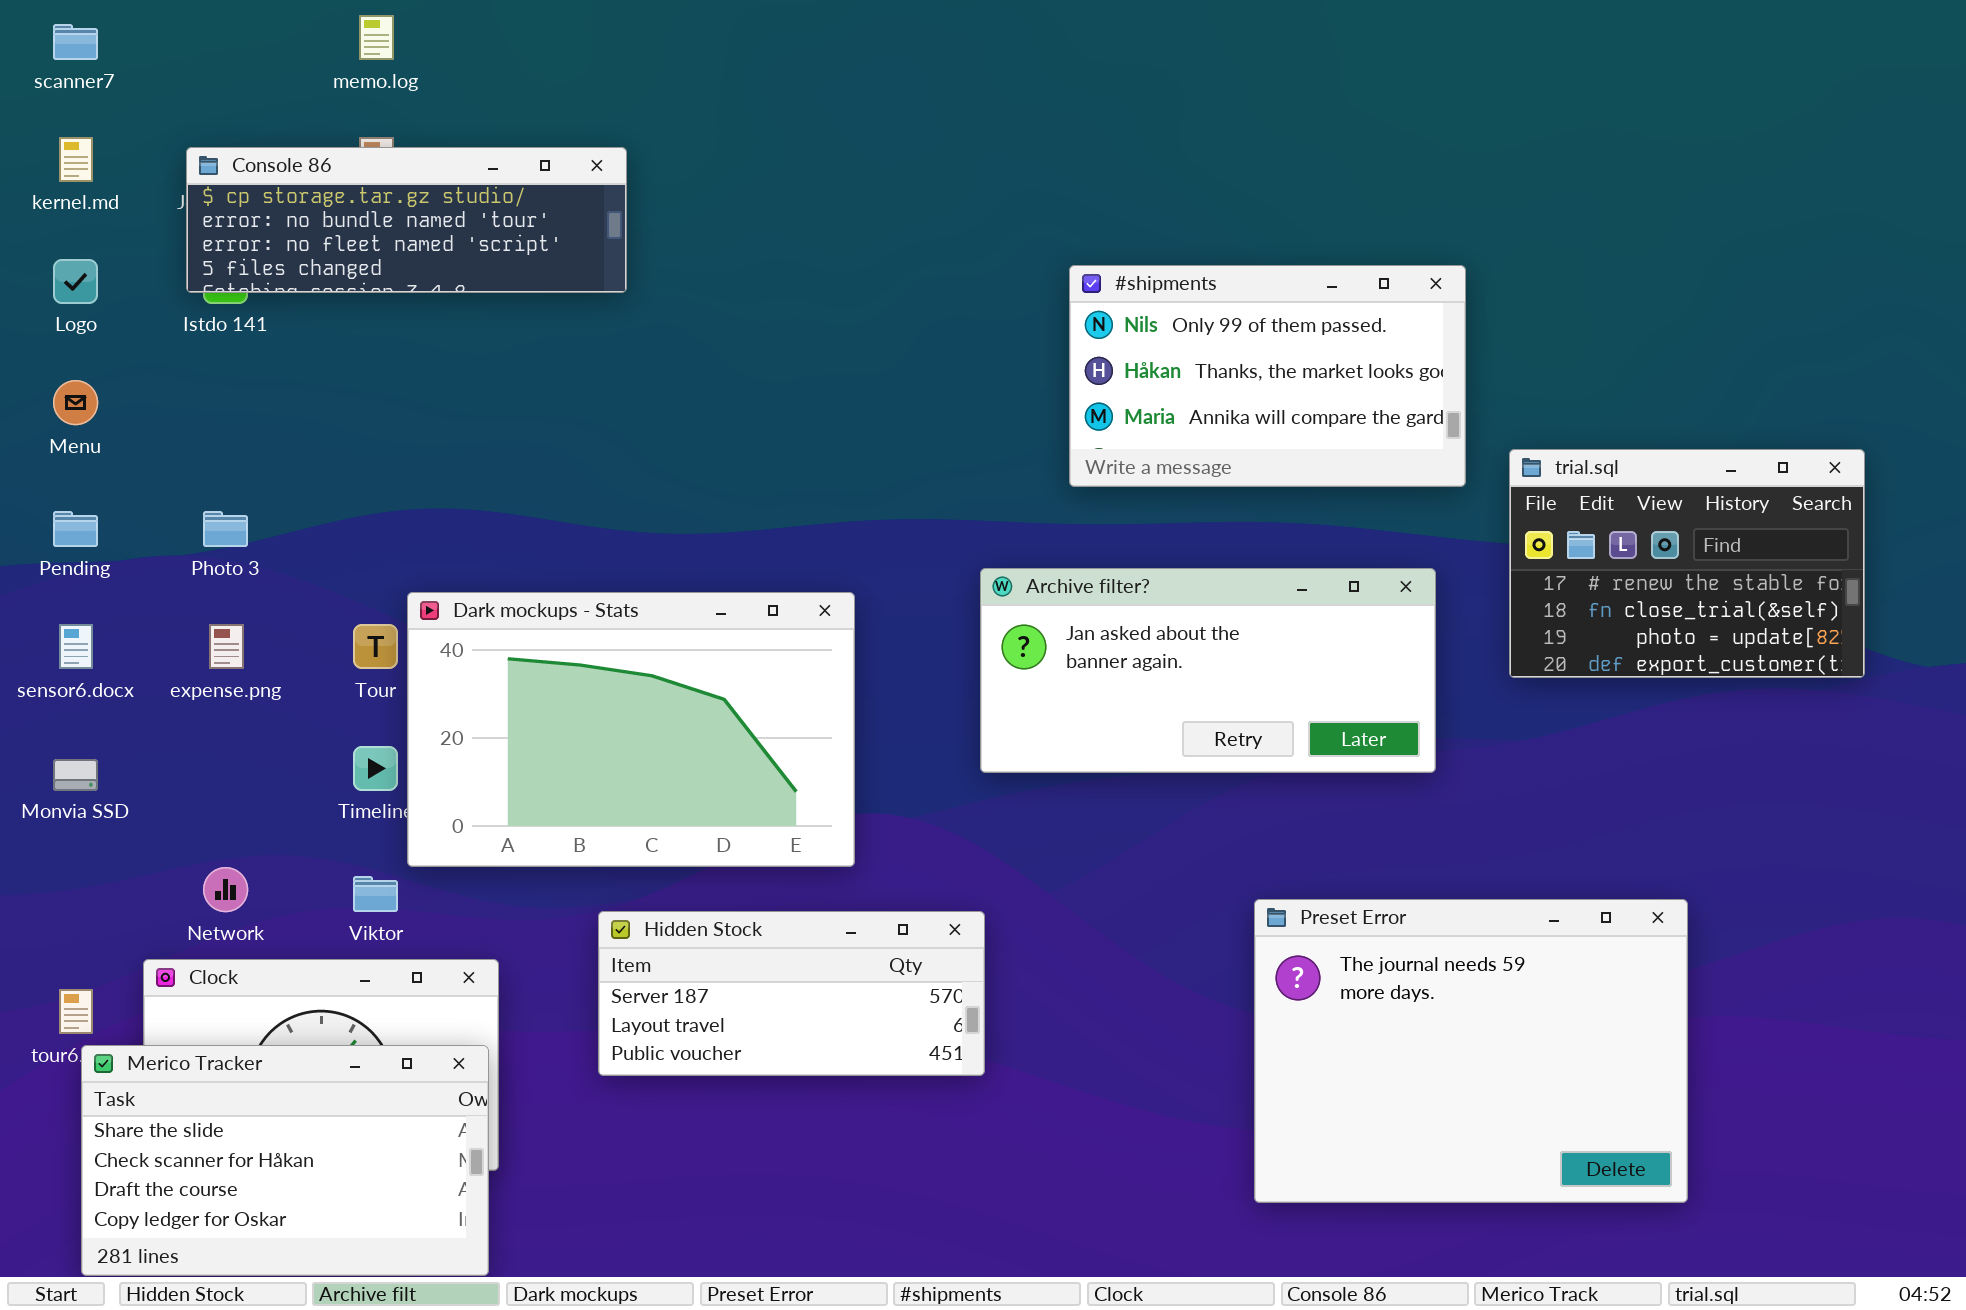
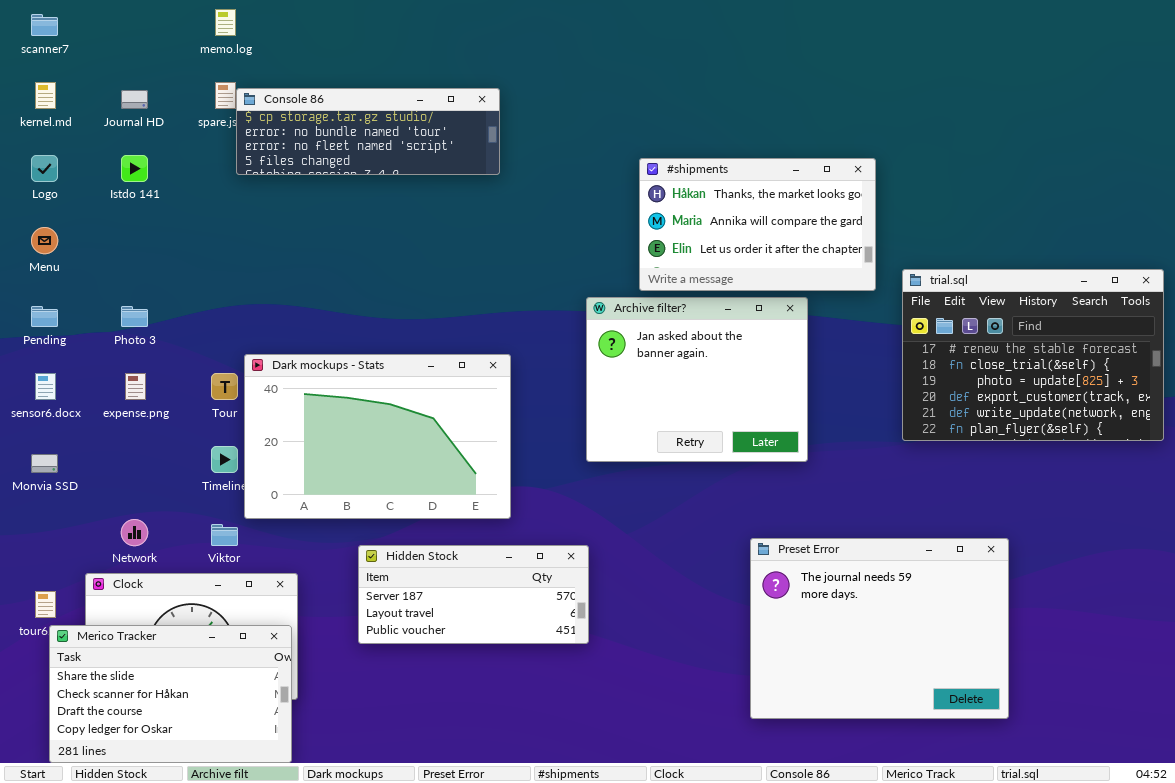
Console 86: [186,147,627,293] -> [236,88,500,175], moved
#shipments: [1069,265,1466,487] -> [639,158,876,291], scrolled down 1 row
trial.sql: [1509,449,1865,678] -> [902,269,1164,441], resized
Archive filter?: [980,568,1436,773] -> [586,297,808,462], resized

